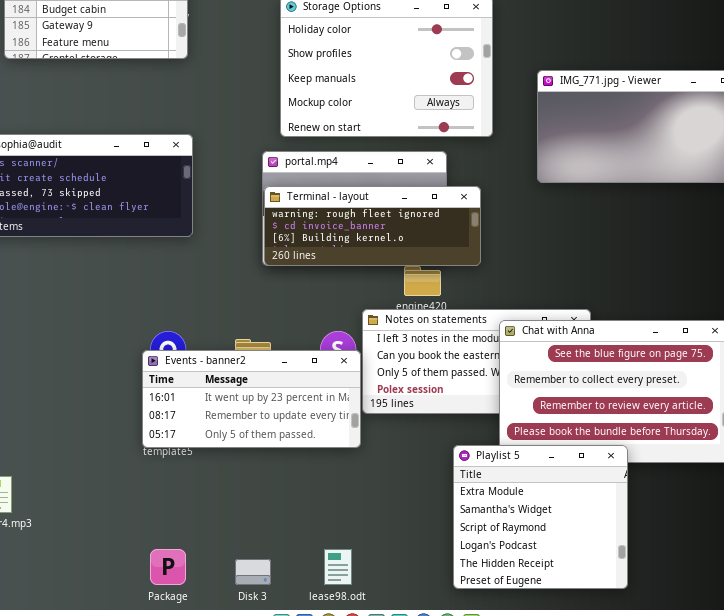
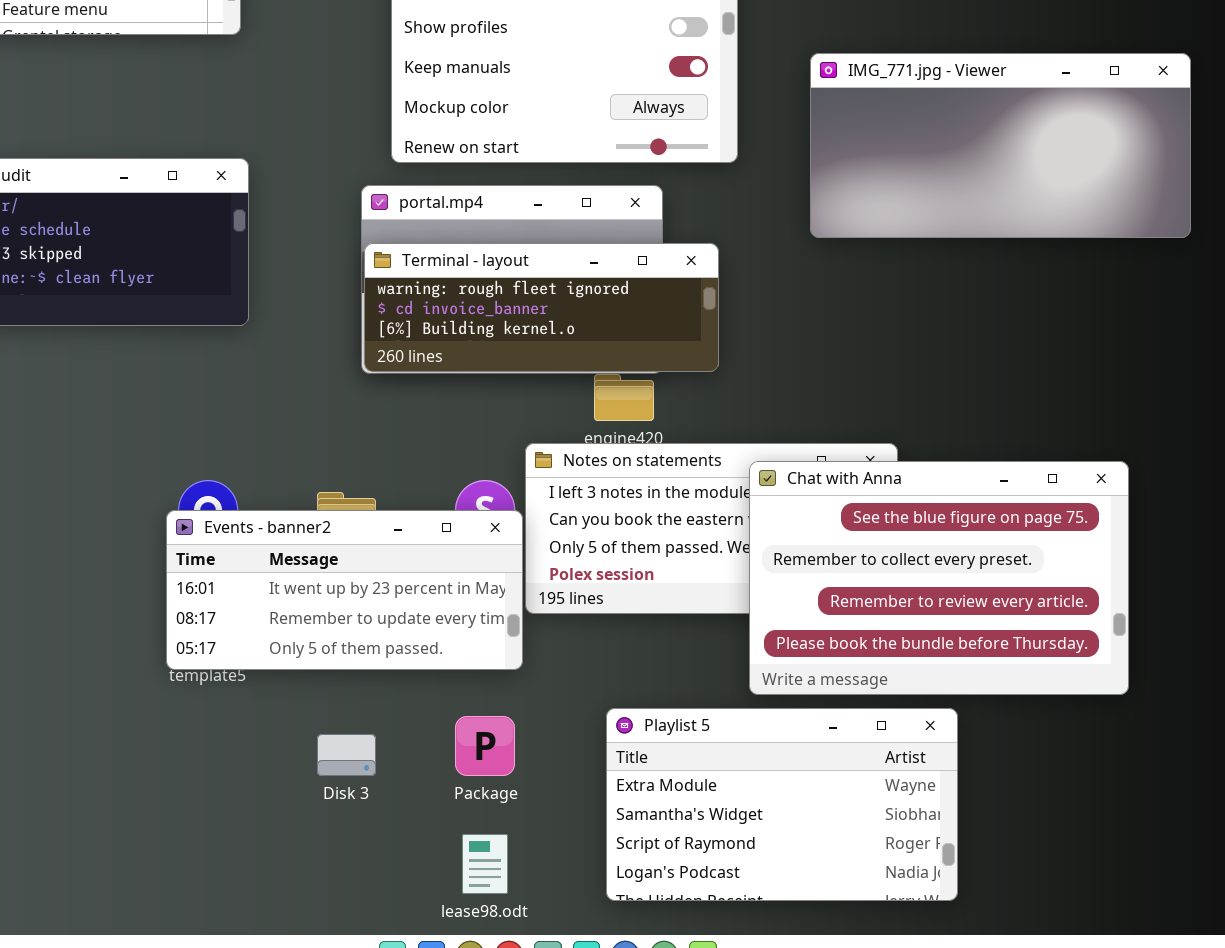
Playlist 5: [453,445,628,589] -> [606,708,958,901], resized
Package: [150,549,186,585] -> [455,716,515,776], moved
Disk 3: [235,559,271,585] -> [317,734,376,776], moved

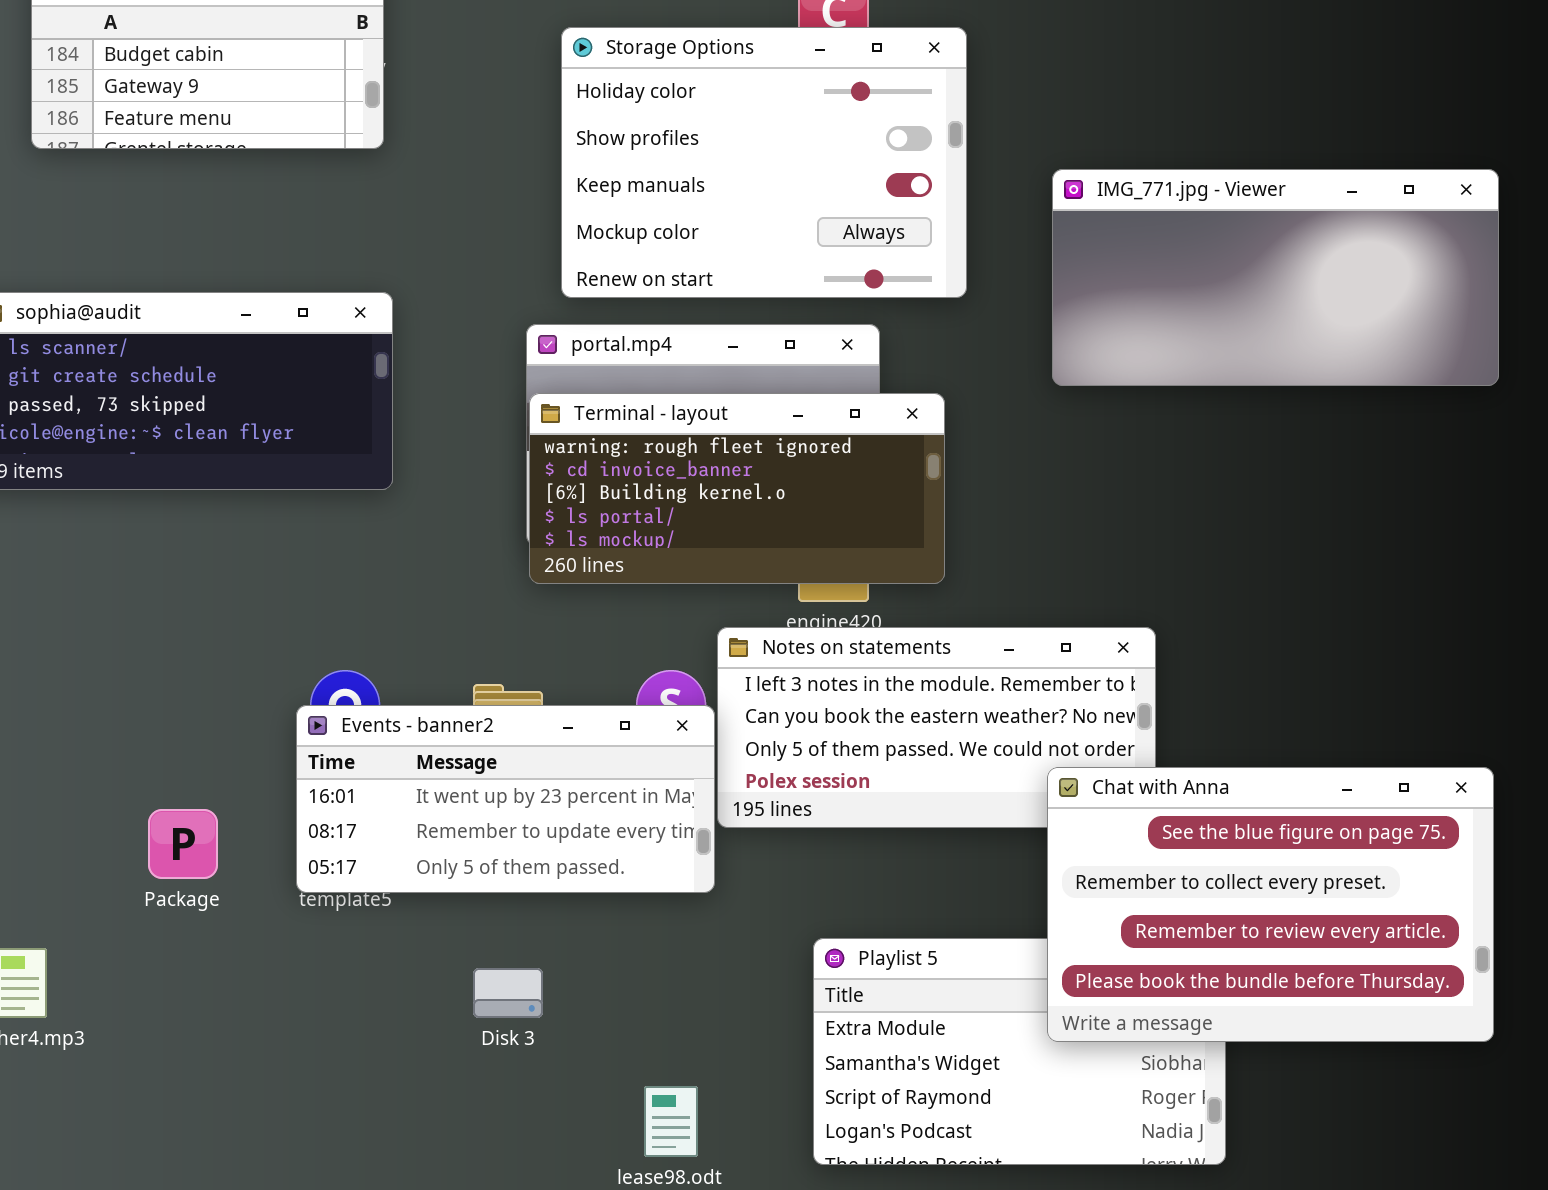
Terminal - layout: [364,243,719,372] -> [529,393,945,584], resized
Chat with Anna: [749,461,1129,695] -> [1047,767,1494,1042], moved
Package: [455,716,515,776] -> [148,809,218,879], moved

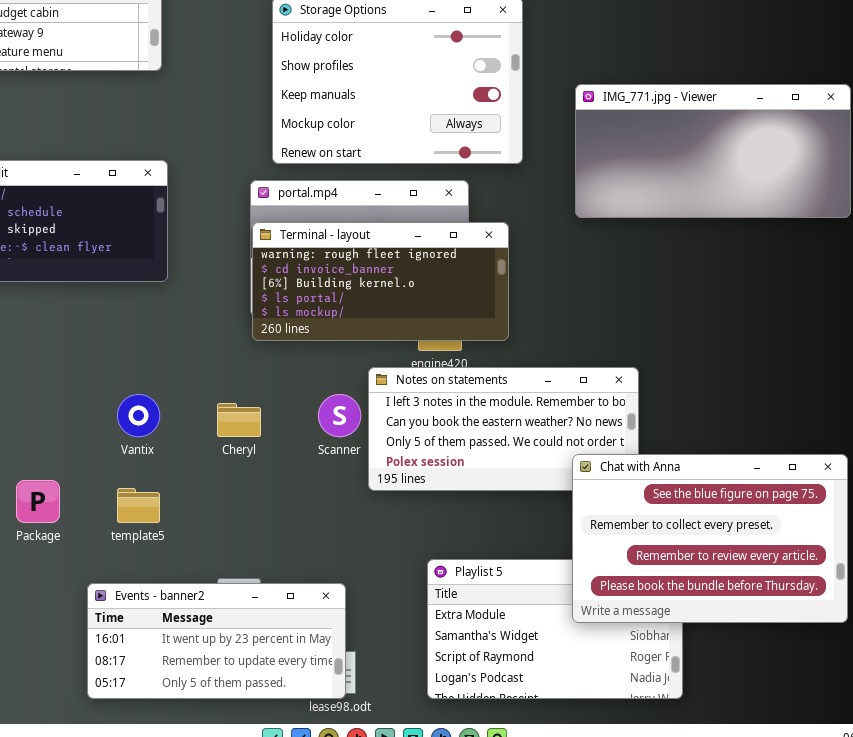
Events - banner2: [296,705,715,893] -> [87,583,346,699], moved

